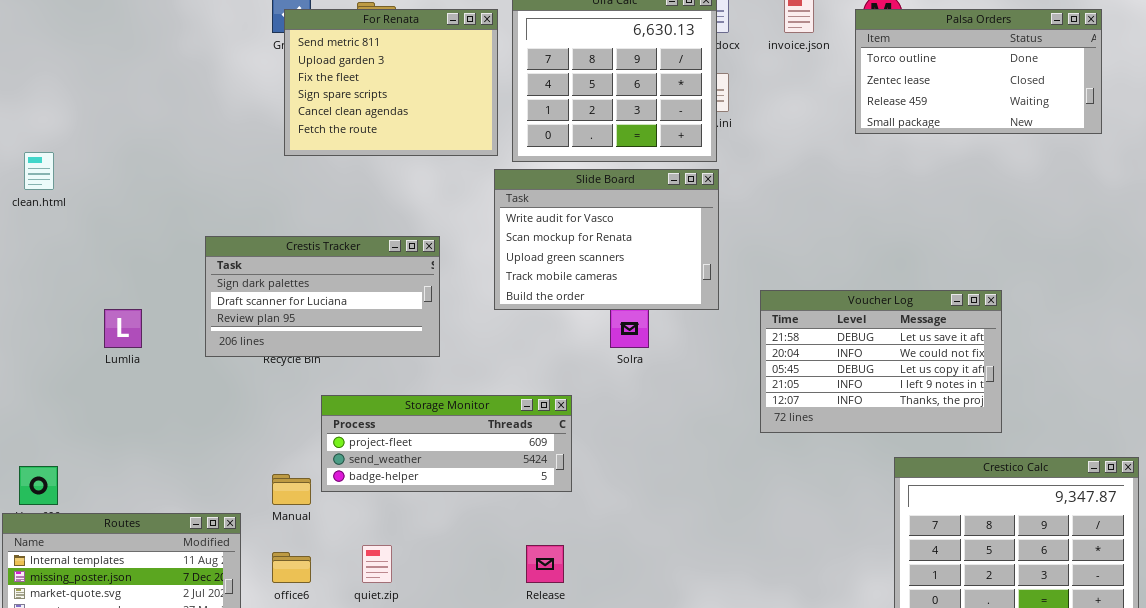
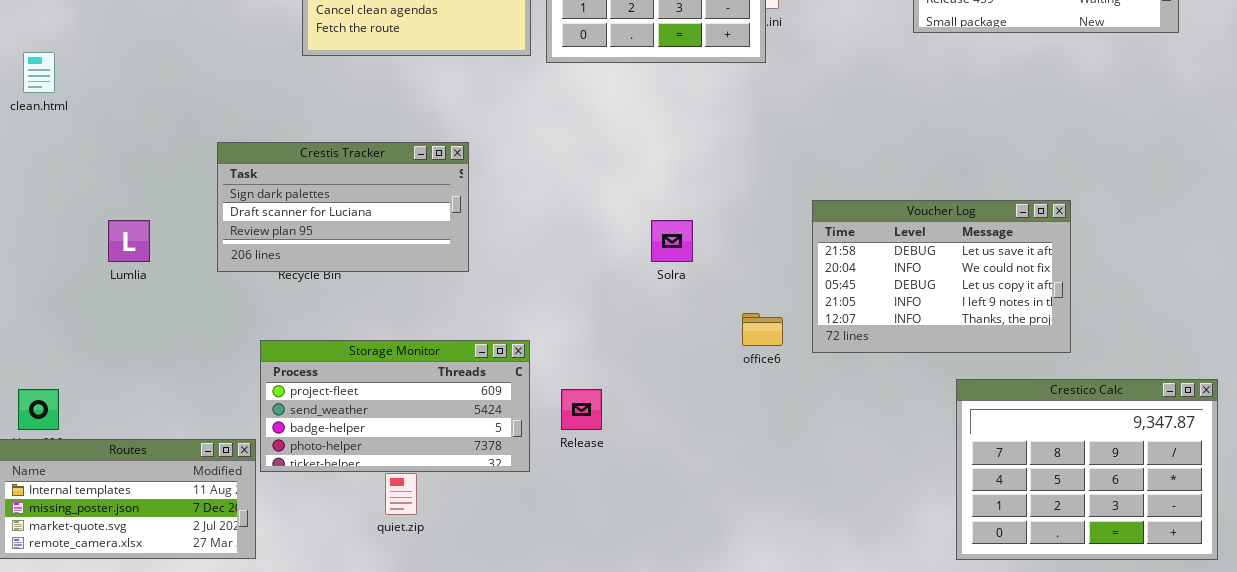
Slide Board: [494,169,719,310] -> none, closed
Storage Monitor: [321,395,572,492] -> [260,340,530,472], moved, resized
Release: [526,545,564,583] -> [561,389,602,430], moved
office6: [272,552,311,583] -> [742,313,783,346], moved

